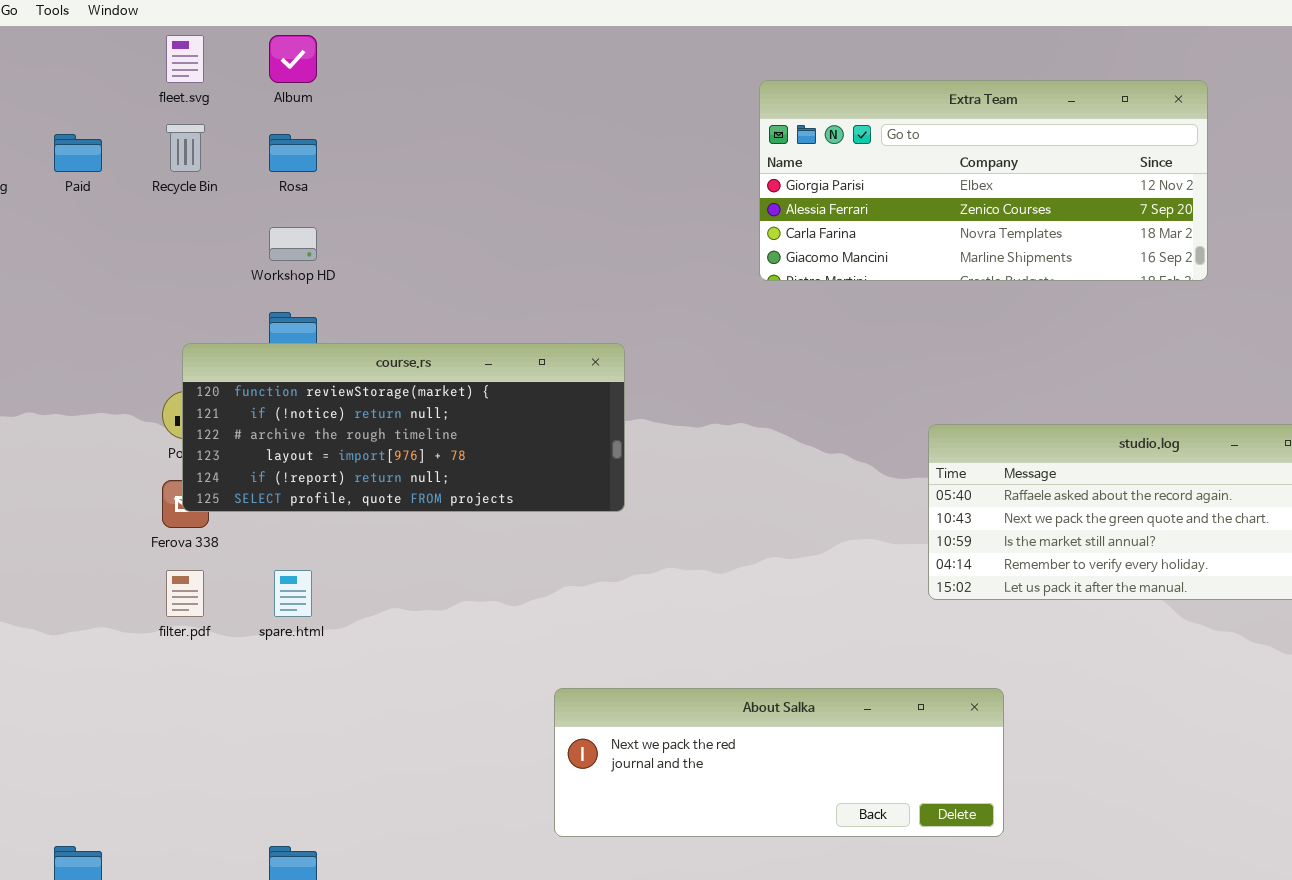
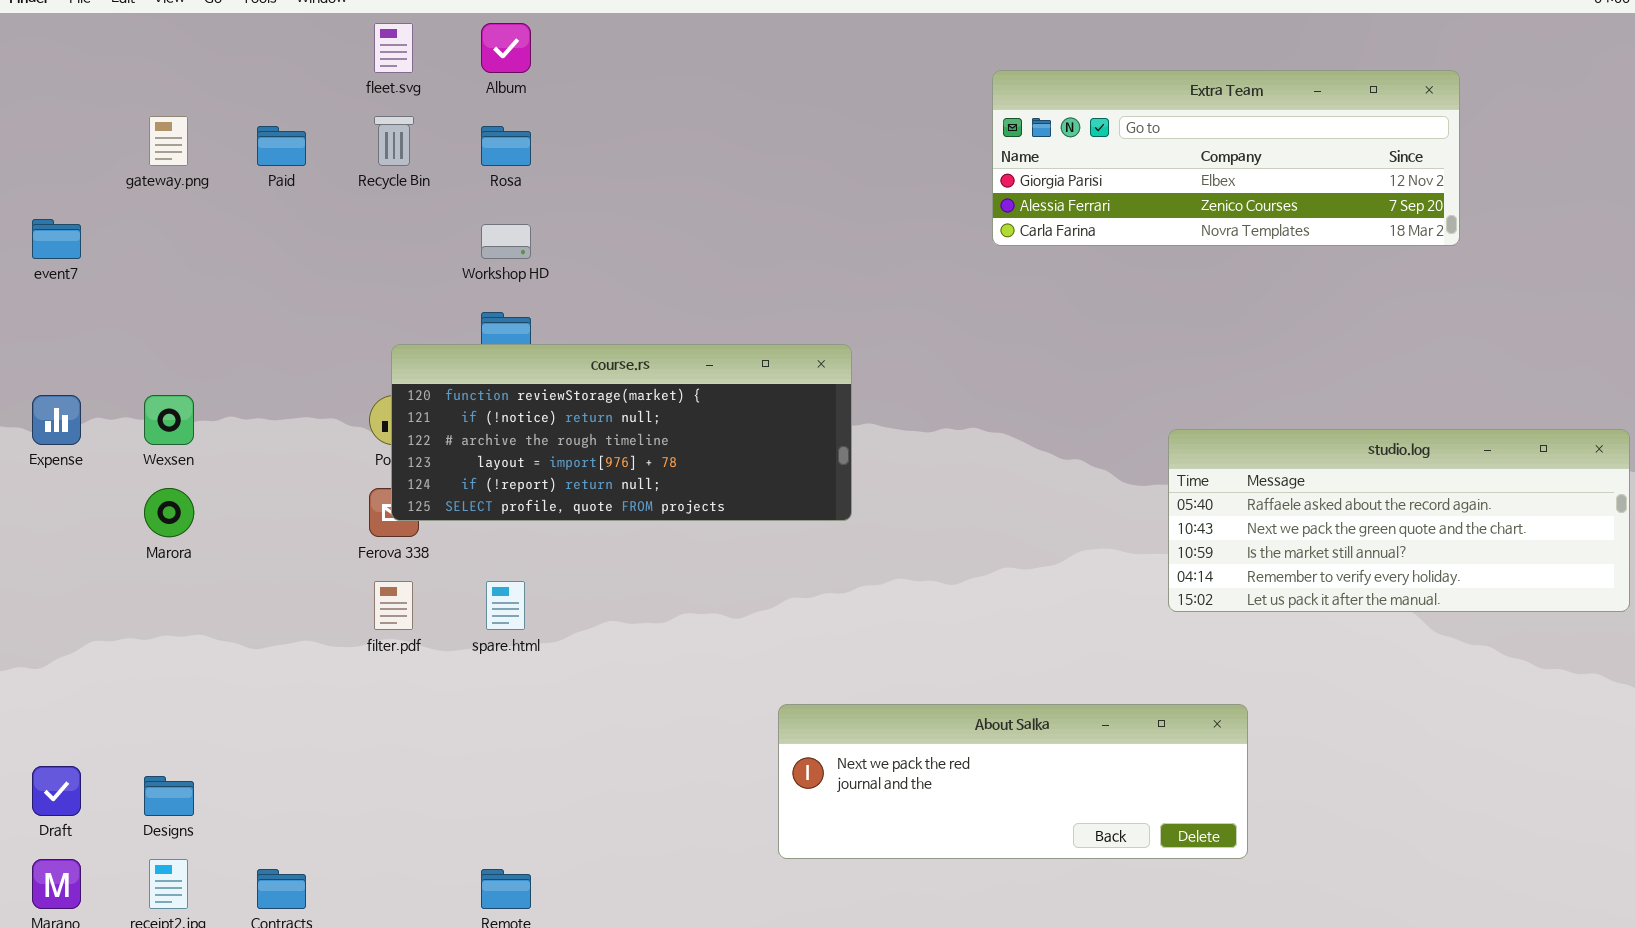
Extra Team: [759,80,1208,281] -> [992,70,1460,246], resized

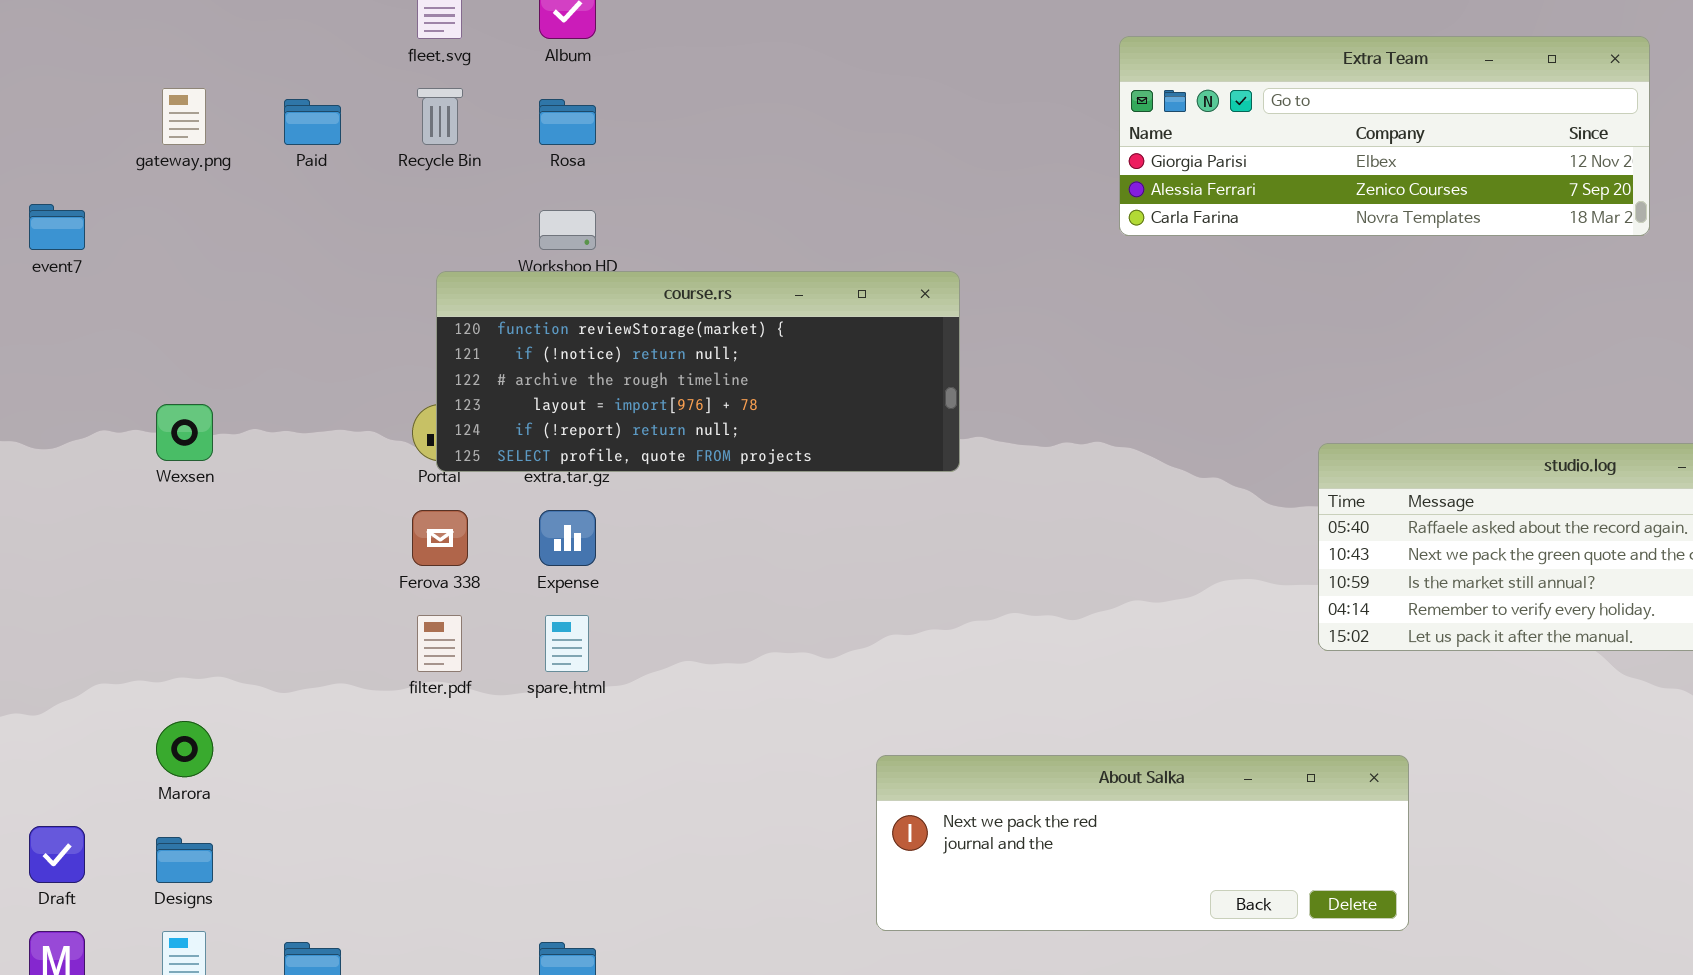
course.rs: [391,344,852,521] -> [436,271,960,472], moved
Expense: [32,395,81,445] -> [539,510,596,566], moved
Marora: [144,488,194,537] -> [156,721,213,777], moved

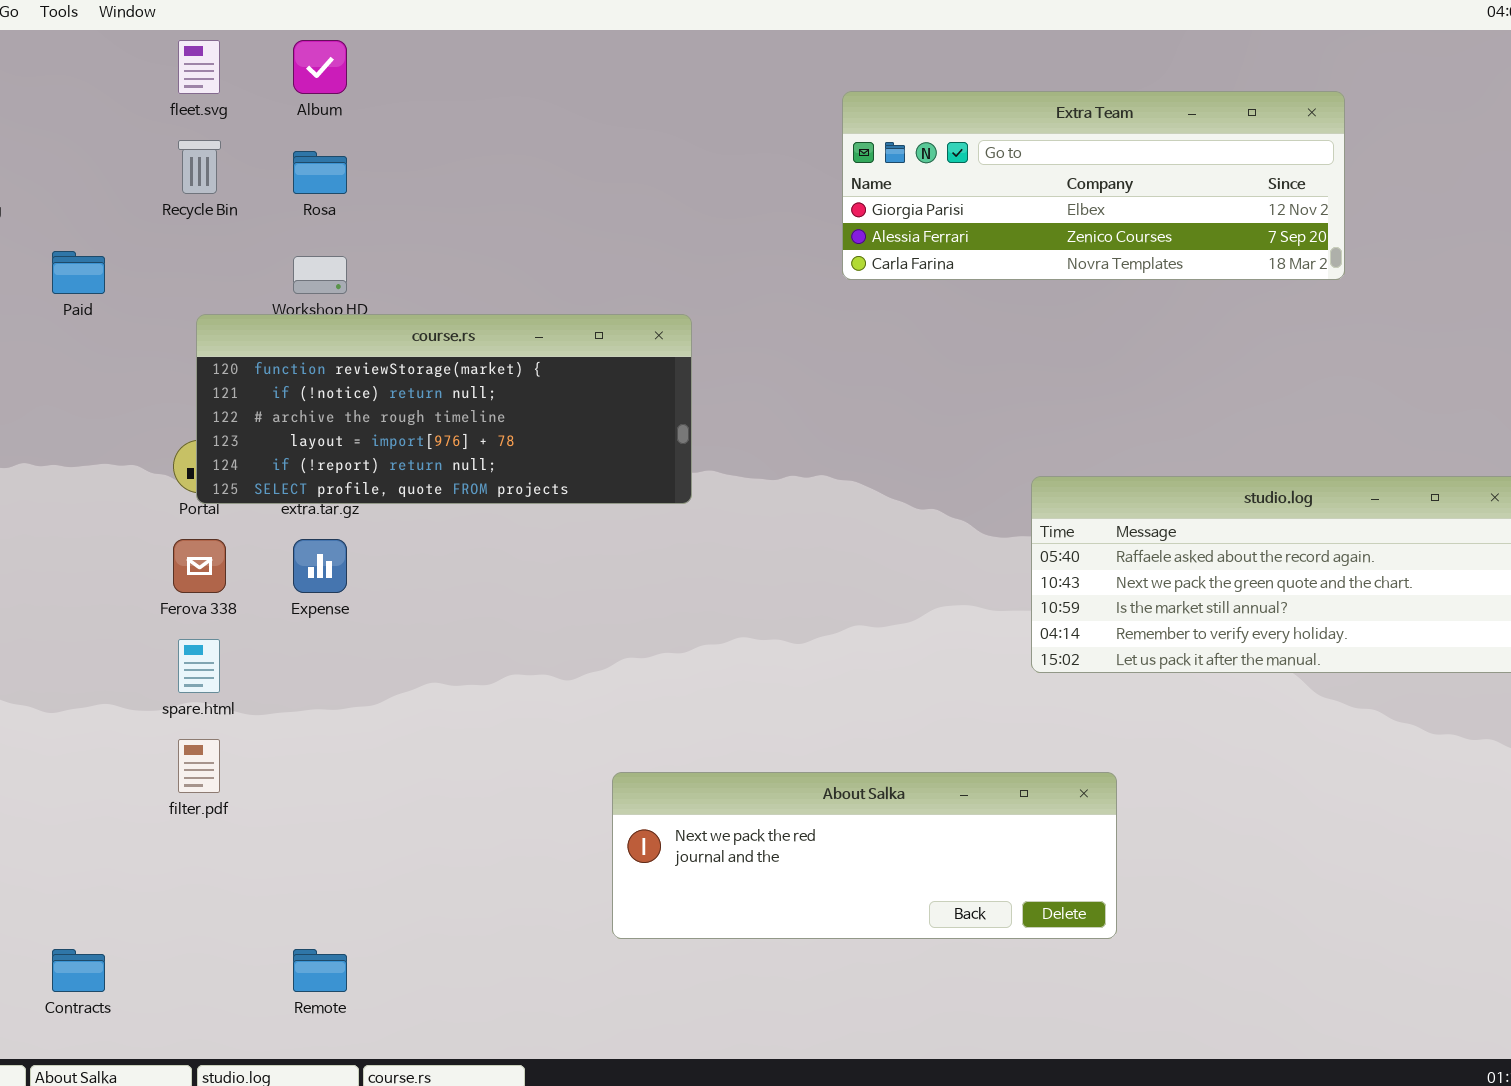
Paid: [284,99,341,145] -> [52,251,105,294], moved
filter.pdf: [417,615,462,672] -> [178,739,220,793], moved
spare.html: [545,615,589,672] -> [178,639,220,693], moved

